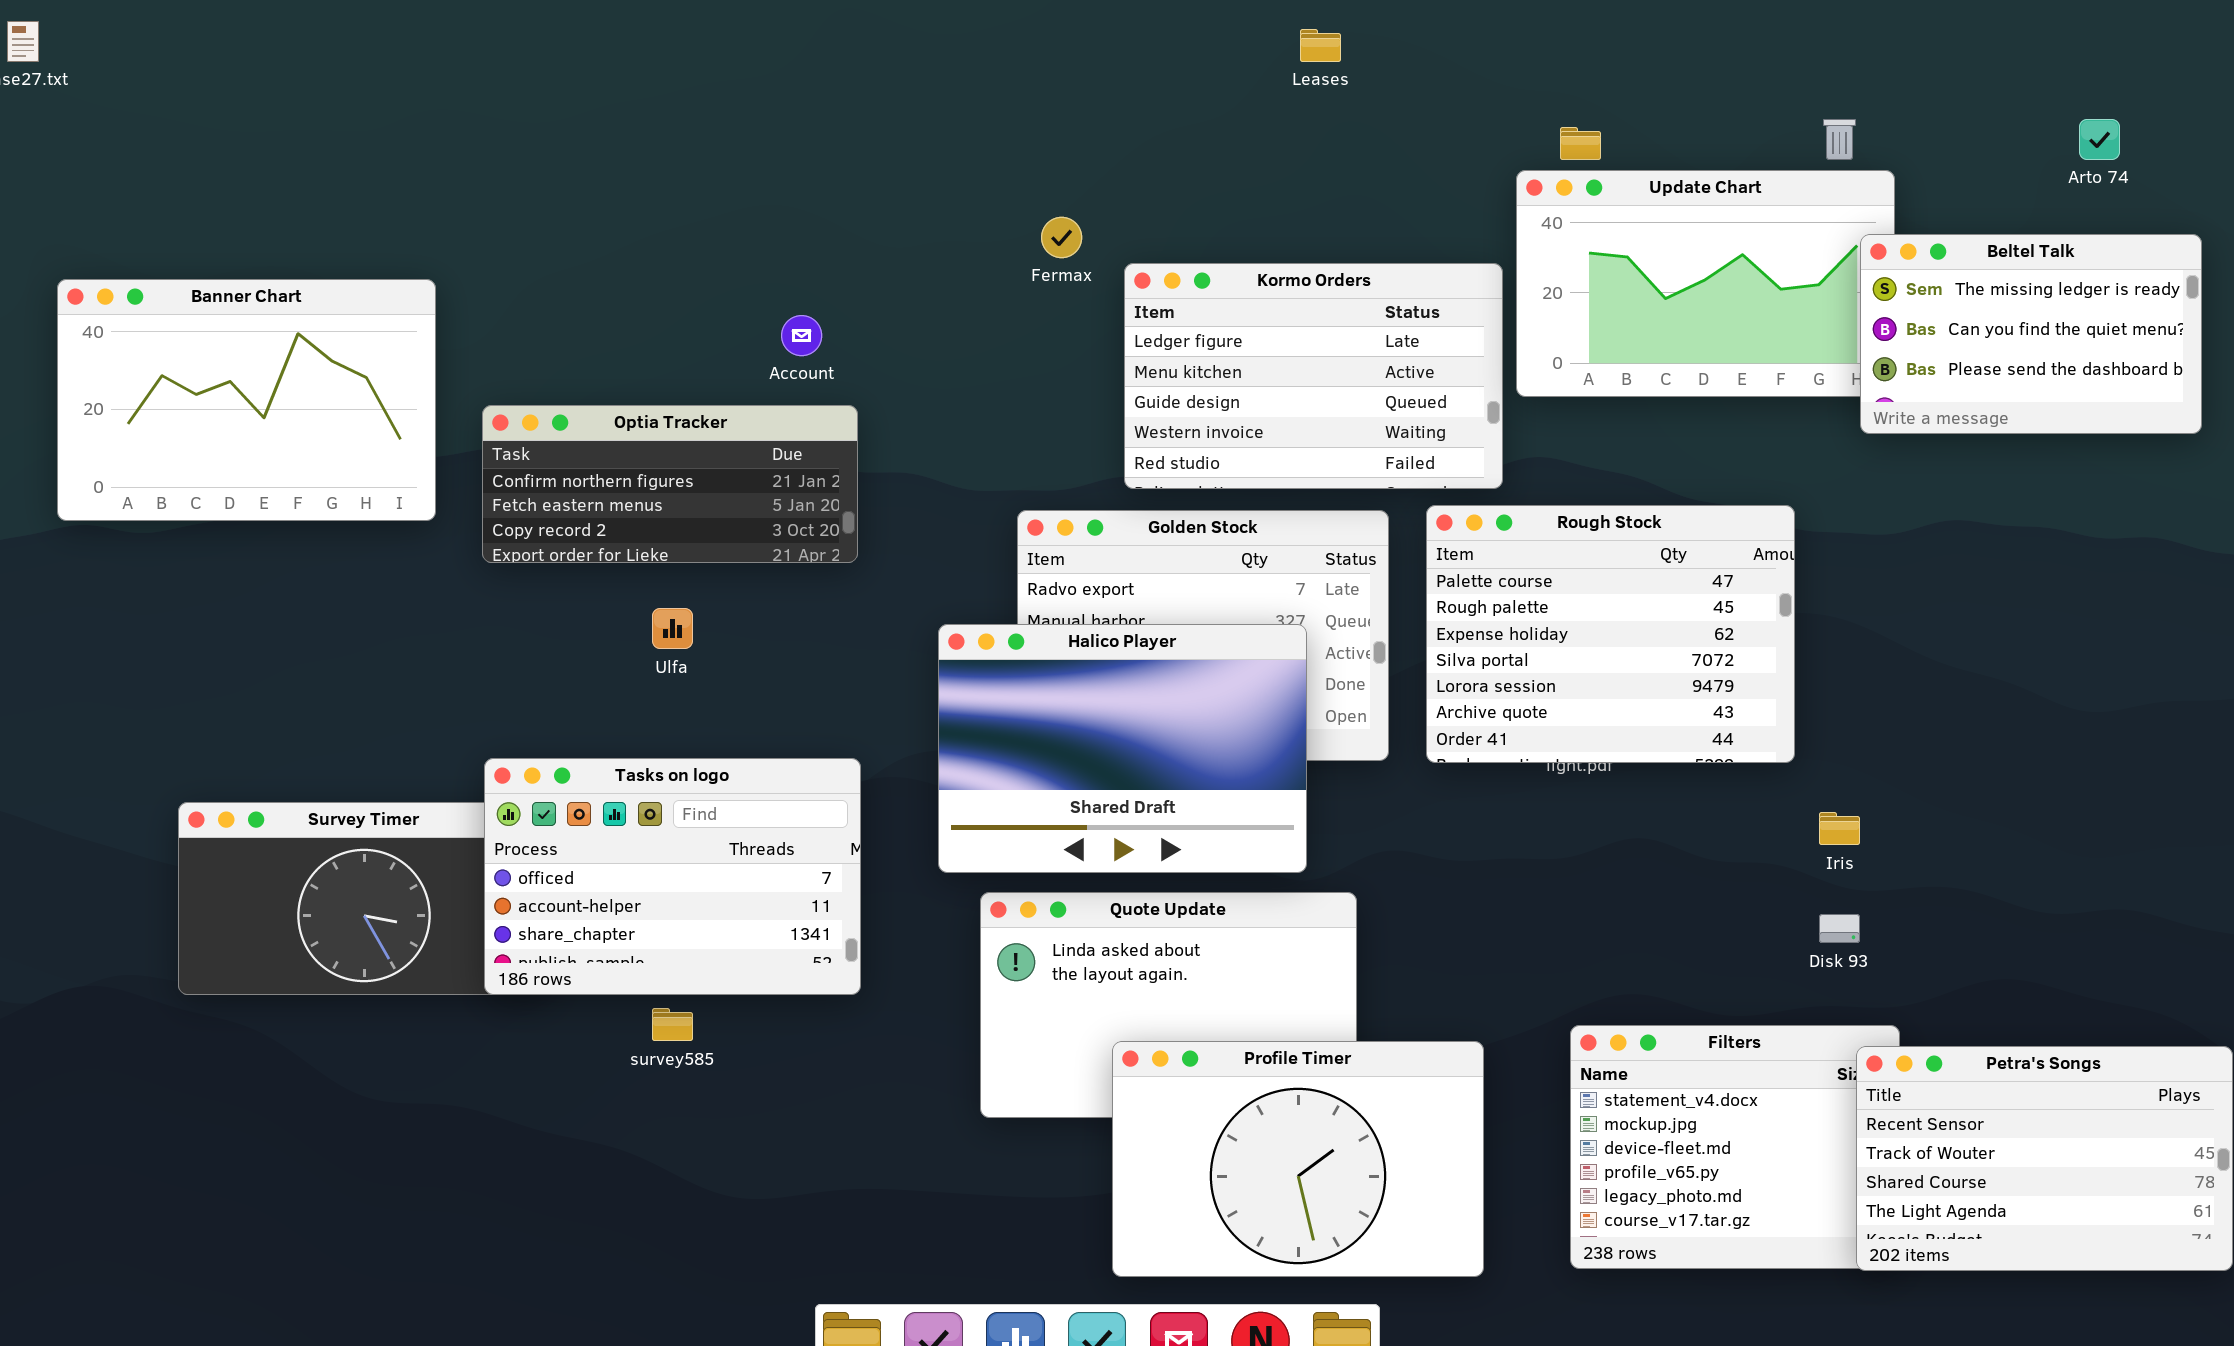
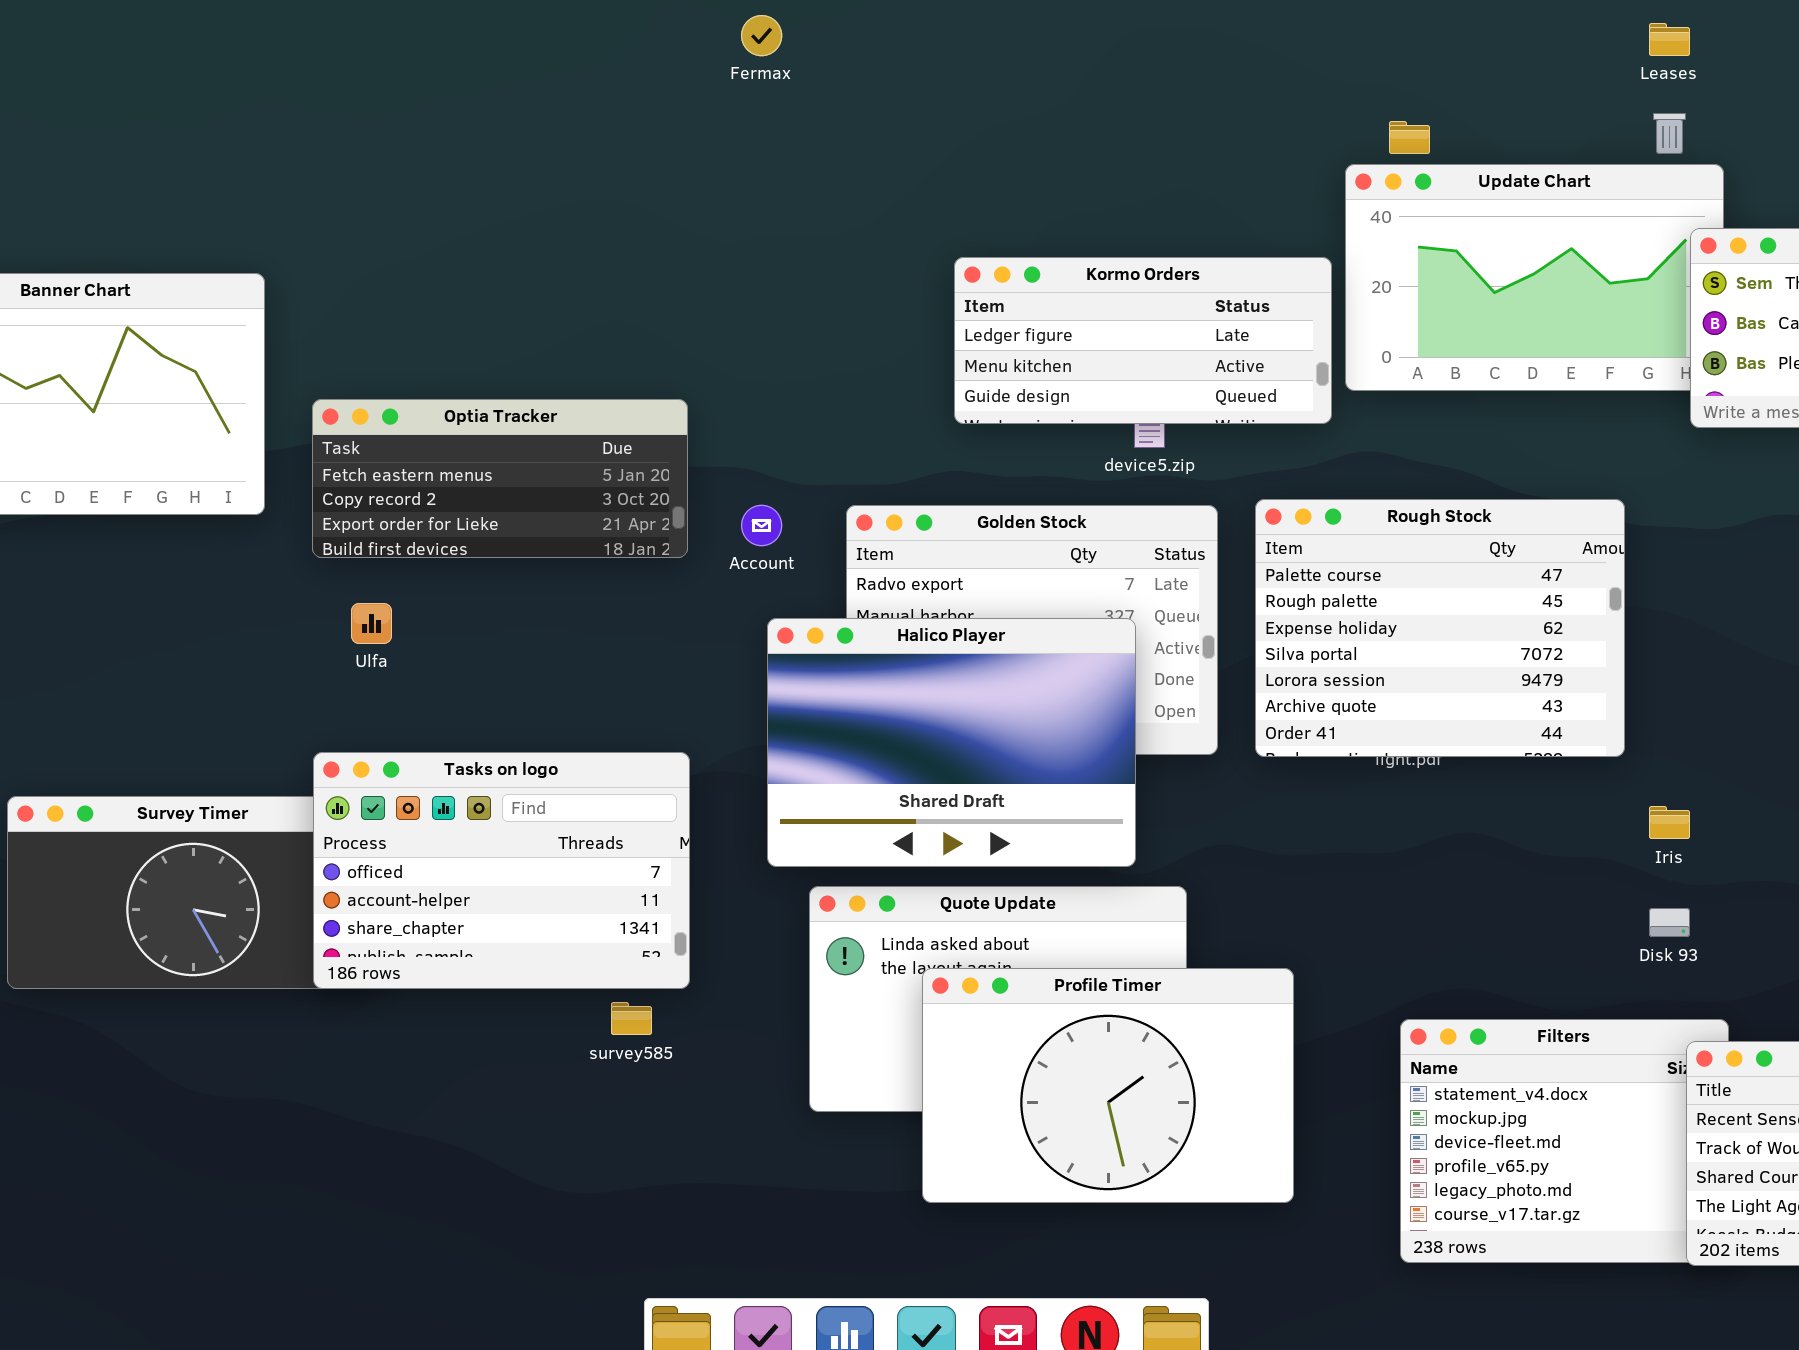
Leases: [1300,29,1341,62] -> [1649,23,1690,56], moved
Fermax: [1041,217,1082,258] -> [741,15,782,56], moved
Kormo Orders: [1124,263,1503,489] -> [954,257,1332,424], resized
Account: [781,315,822,356] -> [741,505,782,546], moved
Optia Tracker: [482,405,858,563] -> [312,399,688,558], scrolled down 1 row
Ulfa: [652,608,693,649] -> [351,603,392,644], moved
survey585: [652,1008,693,1041] -> [611,1002,652,1035], moved
Profile Timer: [1112,1041,1484,1277] -> [922,968,1294,1203], moved

